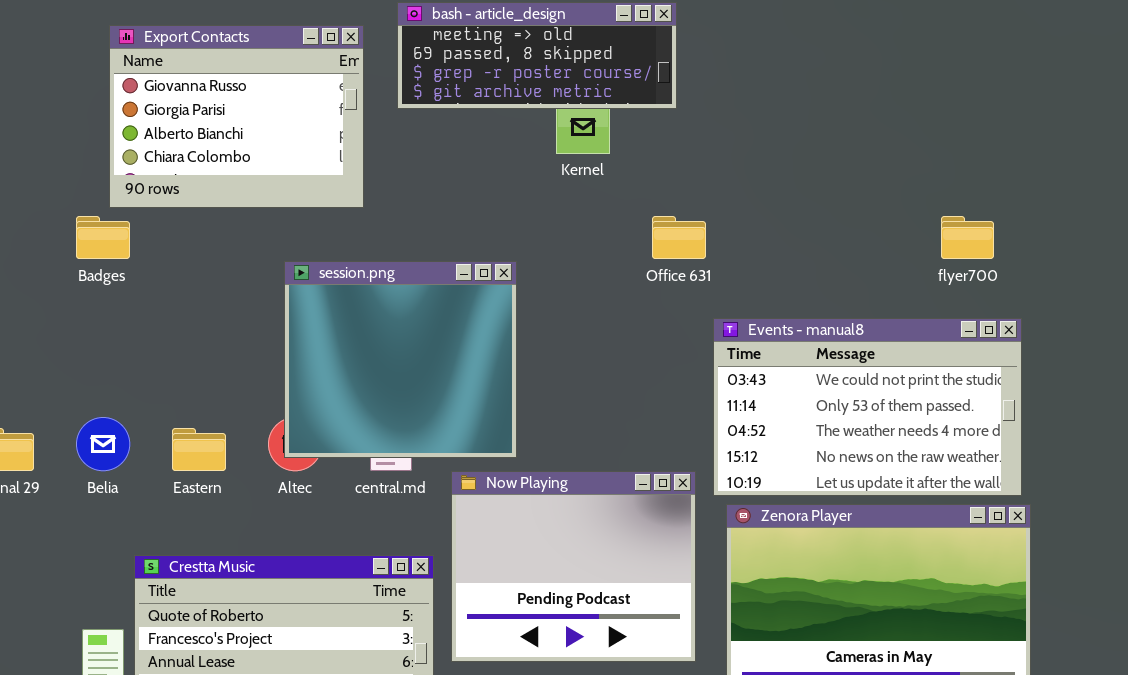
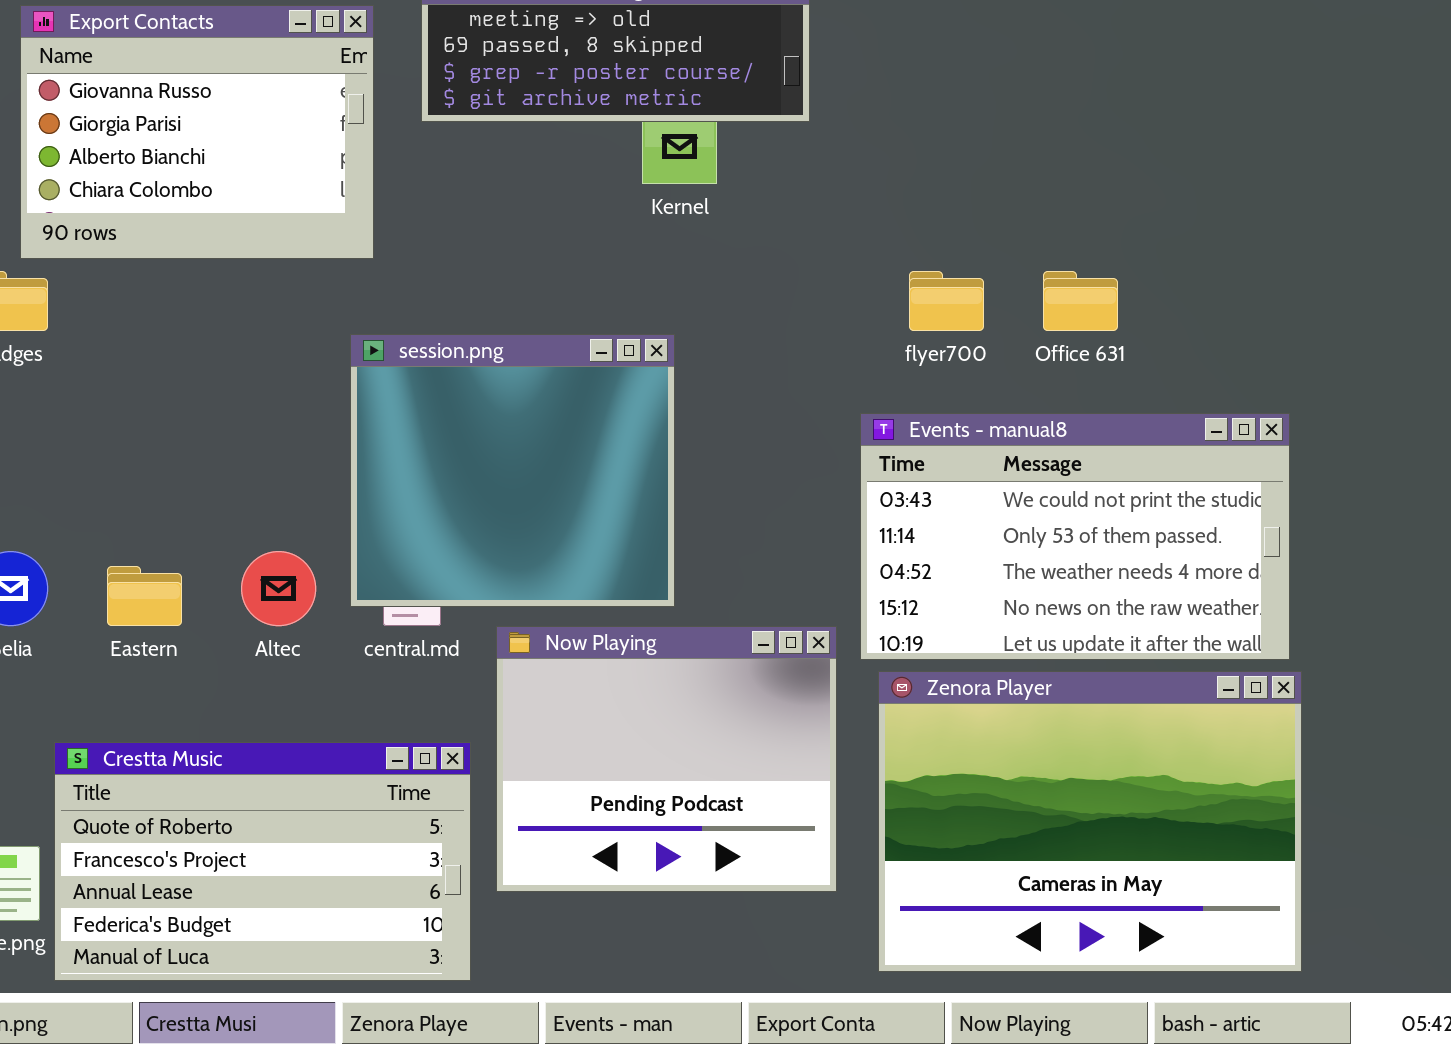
Office 631: [652,216,706,259] -> [1043,271,1118,331], moved
flyer700: [941,216,994,259] -> [909,271,984,331], moved
session.png: [284,261,517,458] -> [350,334,675,607], moved

